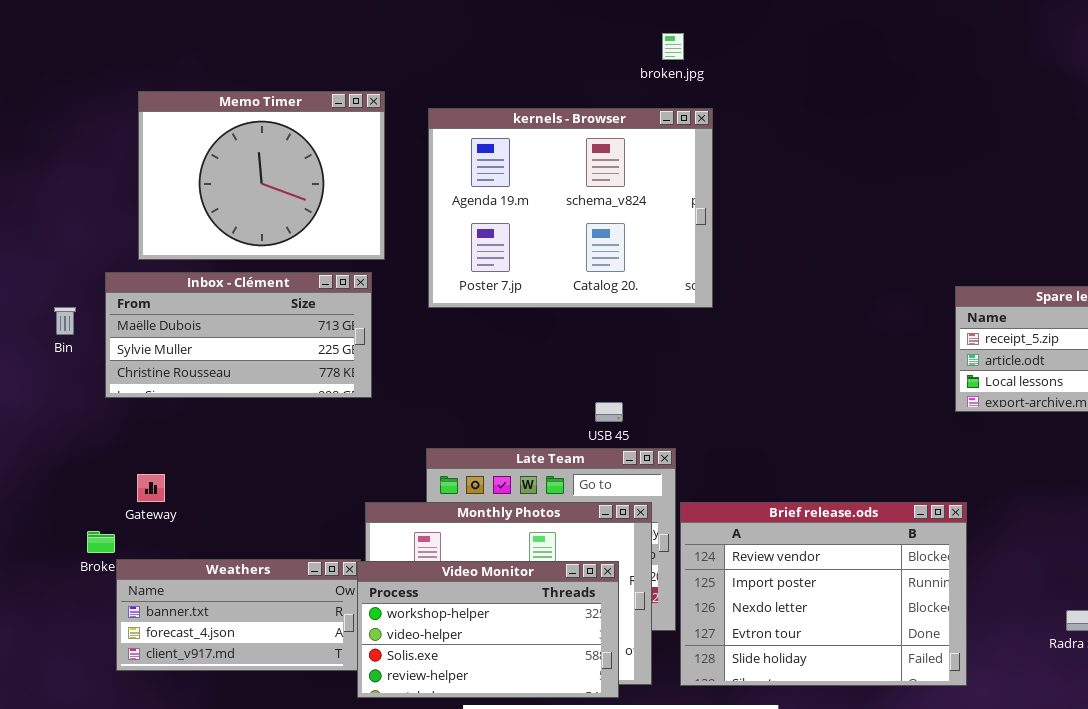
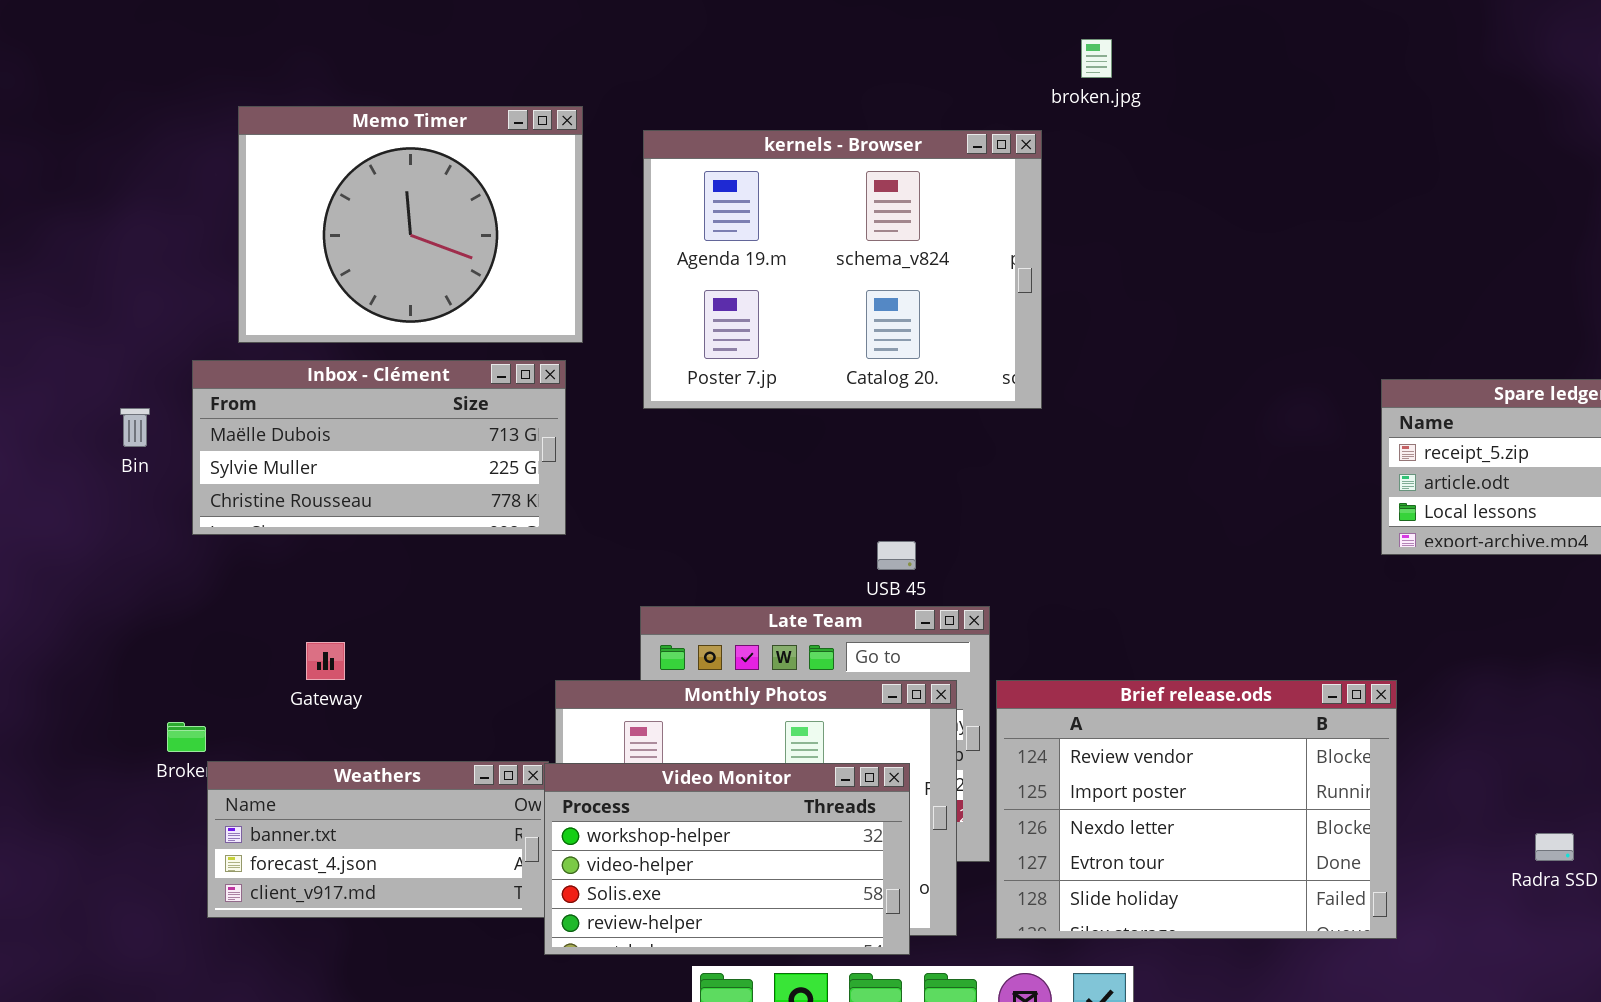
broken.jpg: [662,33,684,60] -> [1081,39,1112,78], moved
Gateway: [137,474,165,502] -> [306,642,345,680], moved

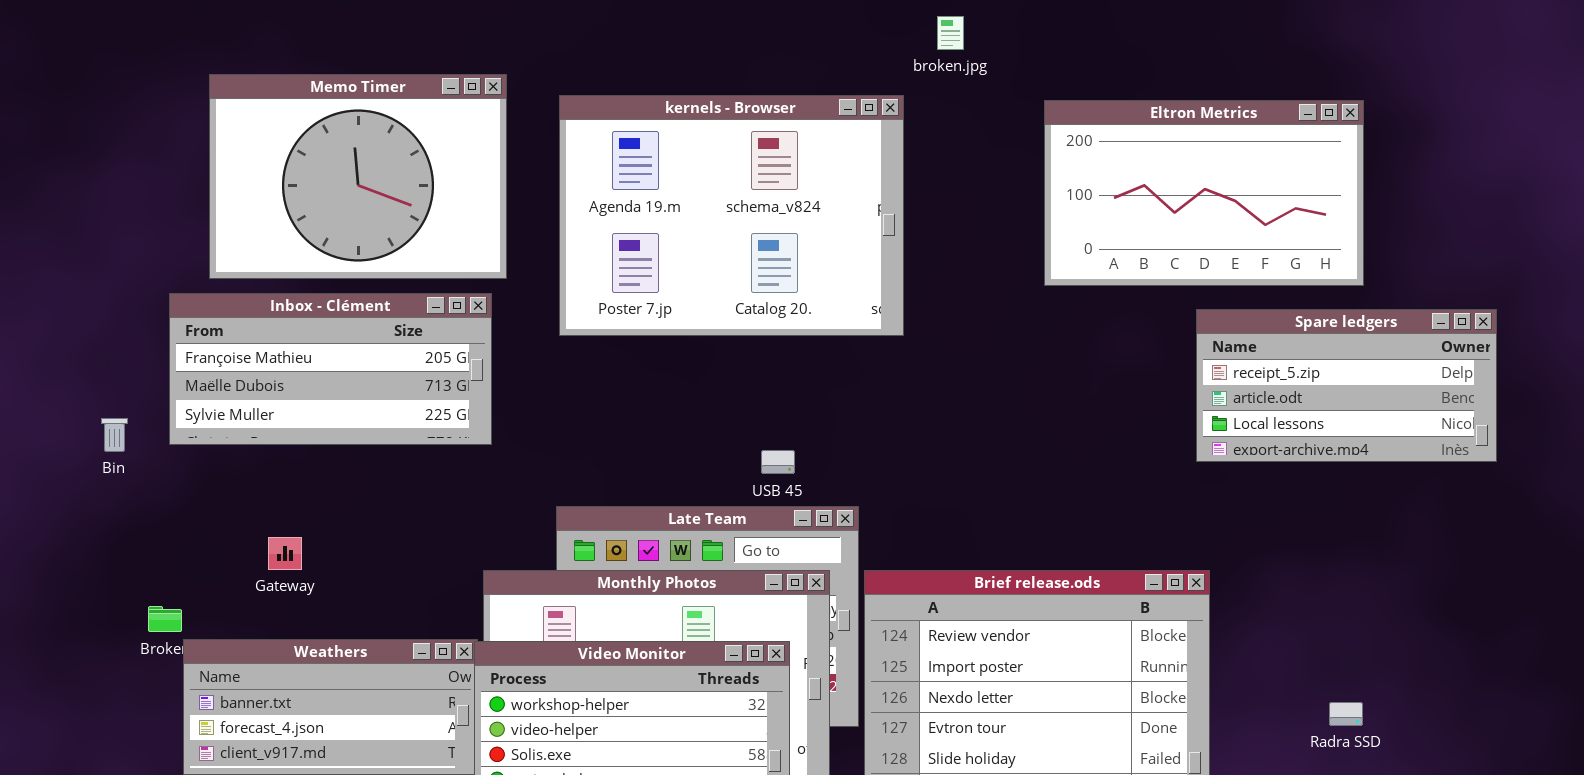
Eltron Metrics: none -> [1044,100,1364,286], opened
Inbox - Clément: [192,360,566,535] -> [169,293,492,445], scrolled up 1 row
Bin: [120,408,150,447] -> [101,418,128,452], moved

